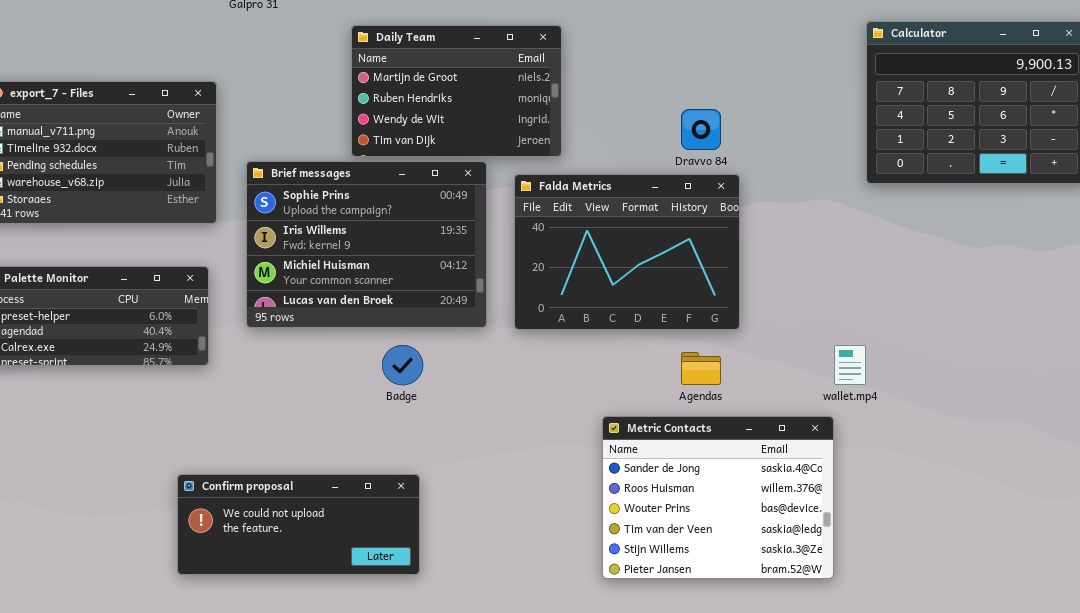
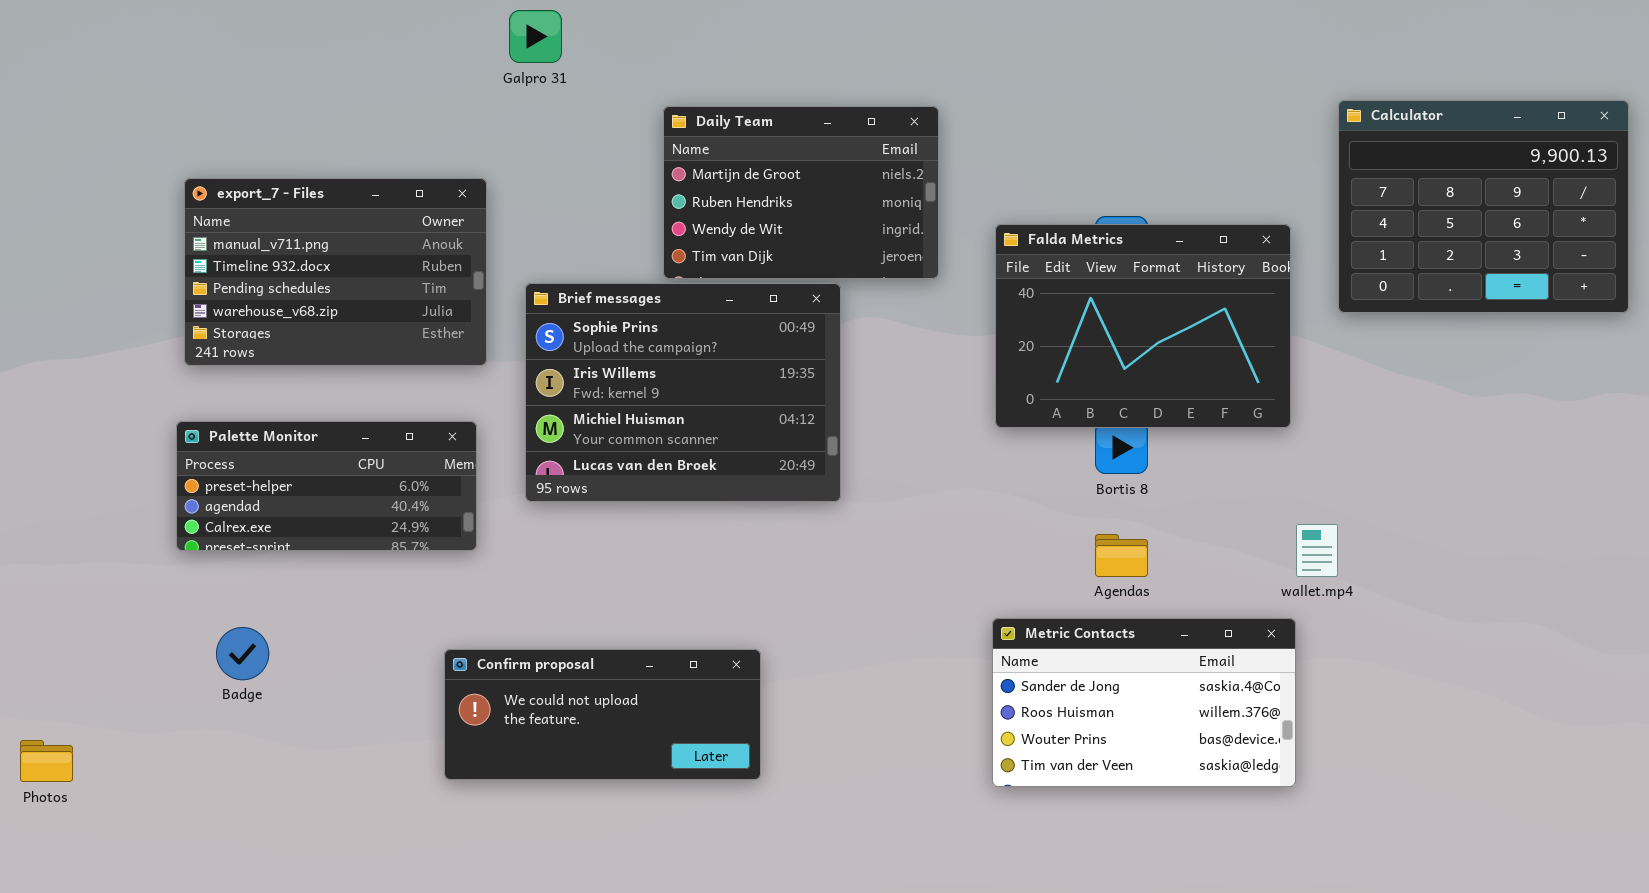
Falda Metrics: [514,174,740,330] -> [995,224,1291,428], moved
Badge: [382,345,423,385] -> [216,627,269,680], moved
Metric Contacts: [602,416,834,579] -> [992,618,1296,787], resized
Confirm proposal: [177,474,420,575] -> [444,649,761,780], moved

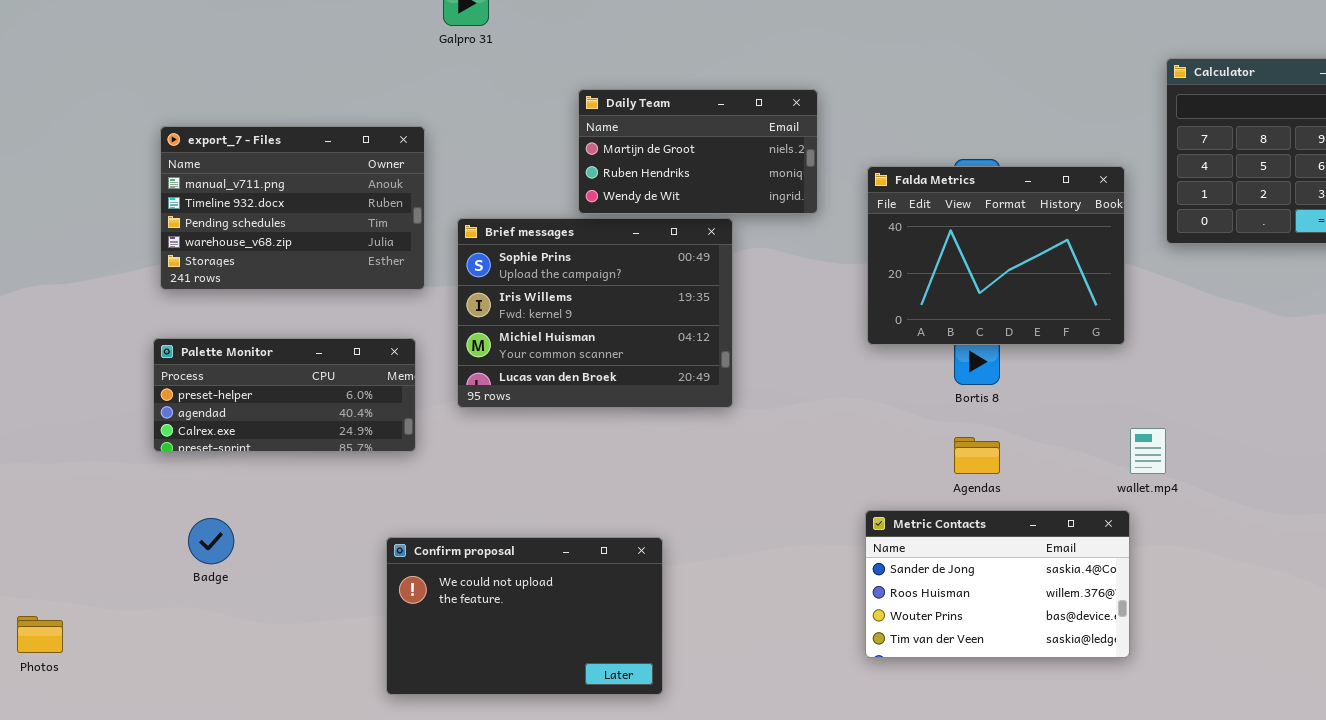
Daily Team: [663,106,939,279] -> [578,89,818,214], resized
Confirm proposal: [444,649,761,780] -> [386,537,663,695], resized

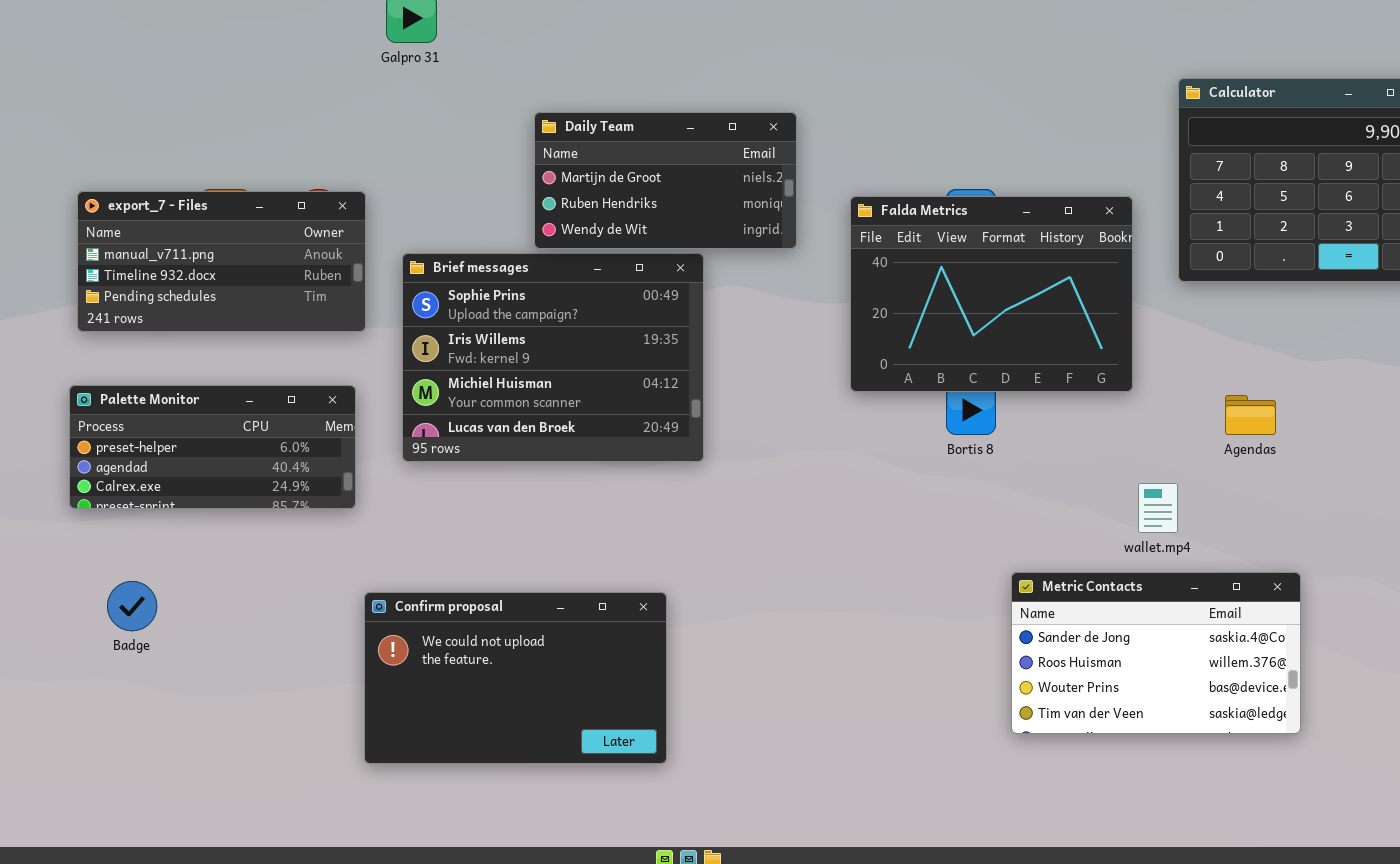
export_7 - Files: [160,126,425,290] -> [77,191,366,332], resized
Agendas: [954,437,1000,474] -> [1225,395,1276,435], moved
Metric Contacts: [865,510,1130,658] -> [1011,572,1301,734], moved
Confirm proposal: [386,537,663,695] -> [364,592,667,764], moved

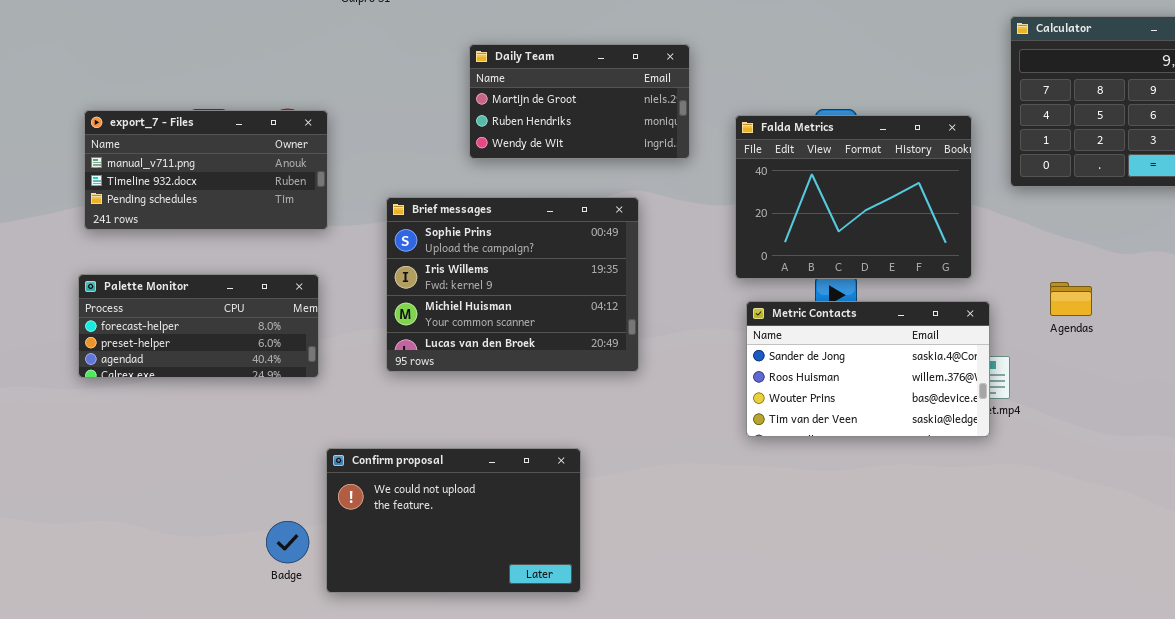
Brief messages: [402,253,704,462] -> [386,197,639,372], moved
Palette Monitor: [69,385,356,509] -> [78,274,319,378], scrolled up 1 row
Metric Contacts: [1011,572,1301,734] -> [746,301,990,437], moved
Badge: [107,581,157,631] -> [266,521,309,563], moved

